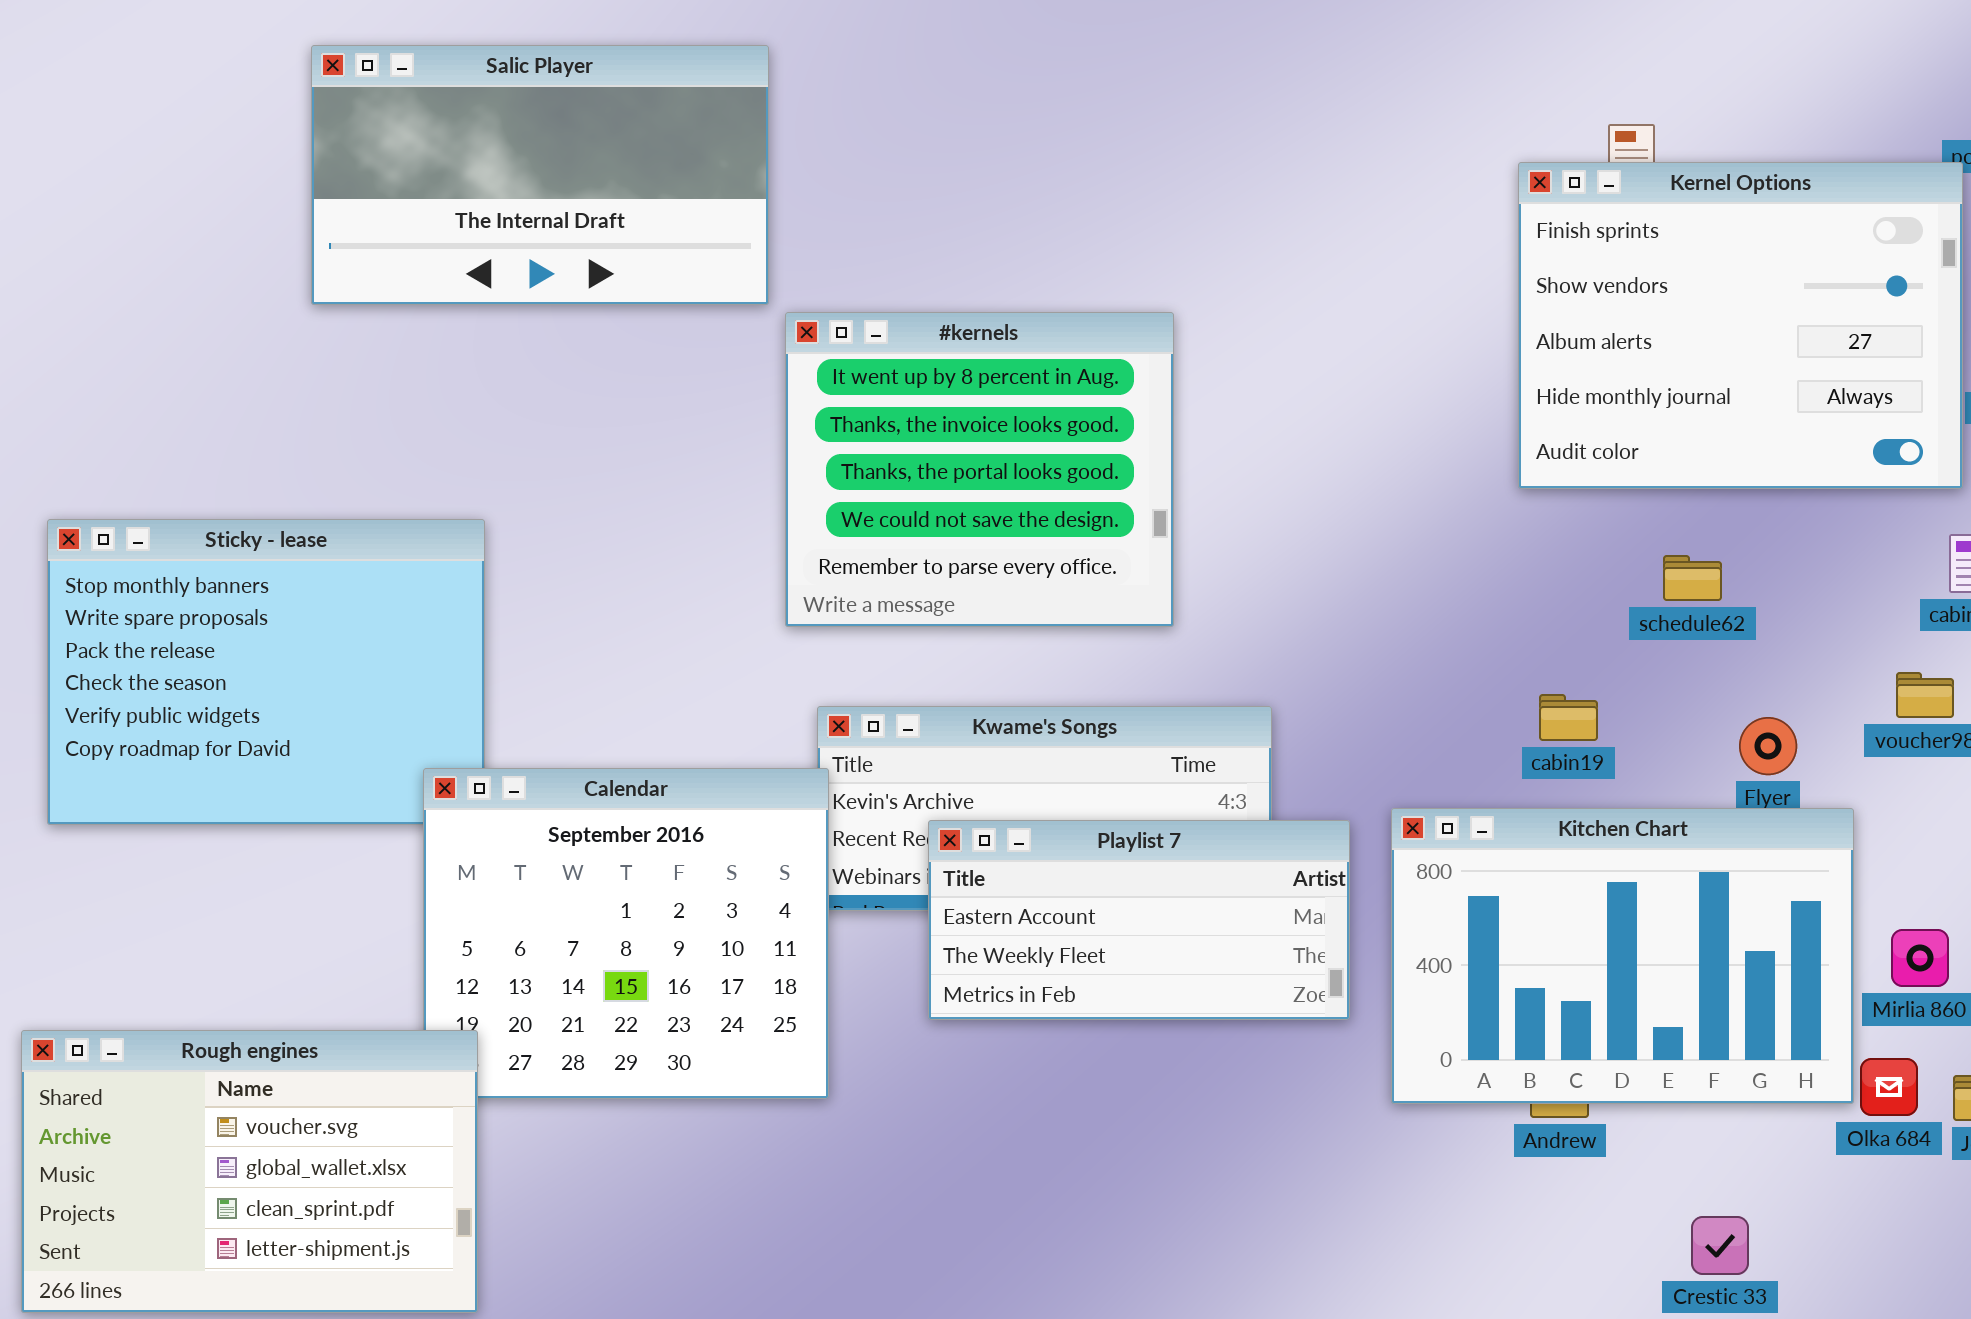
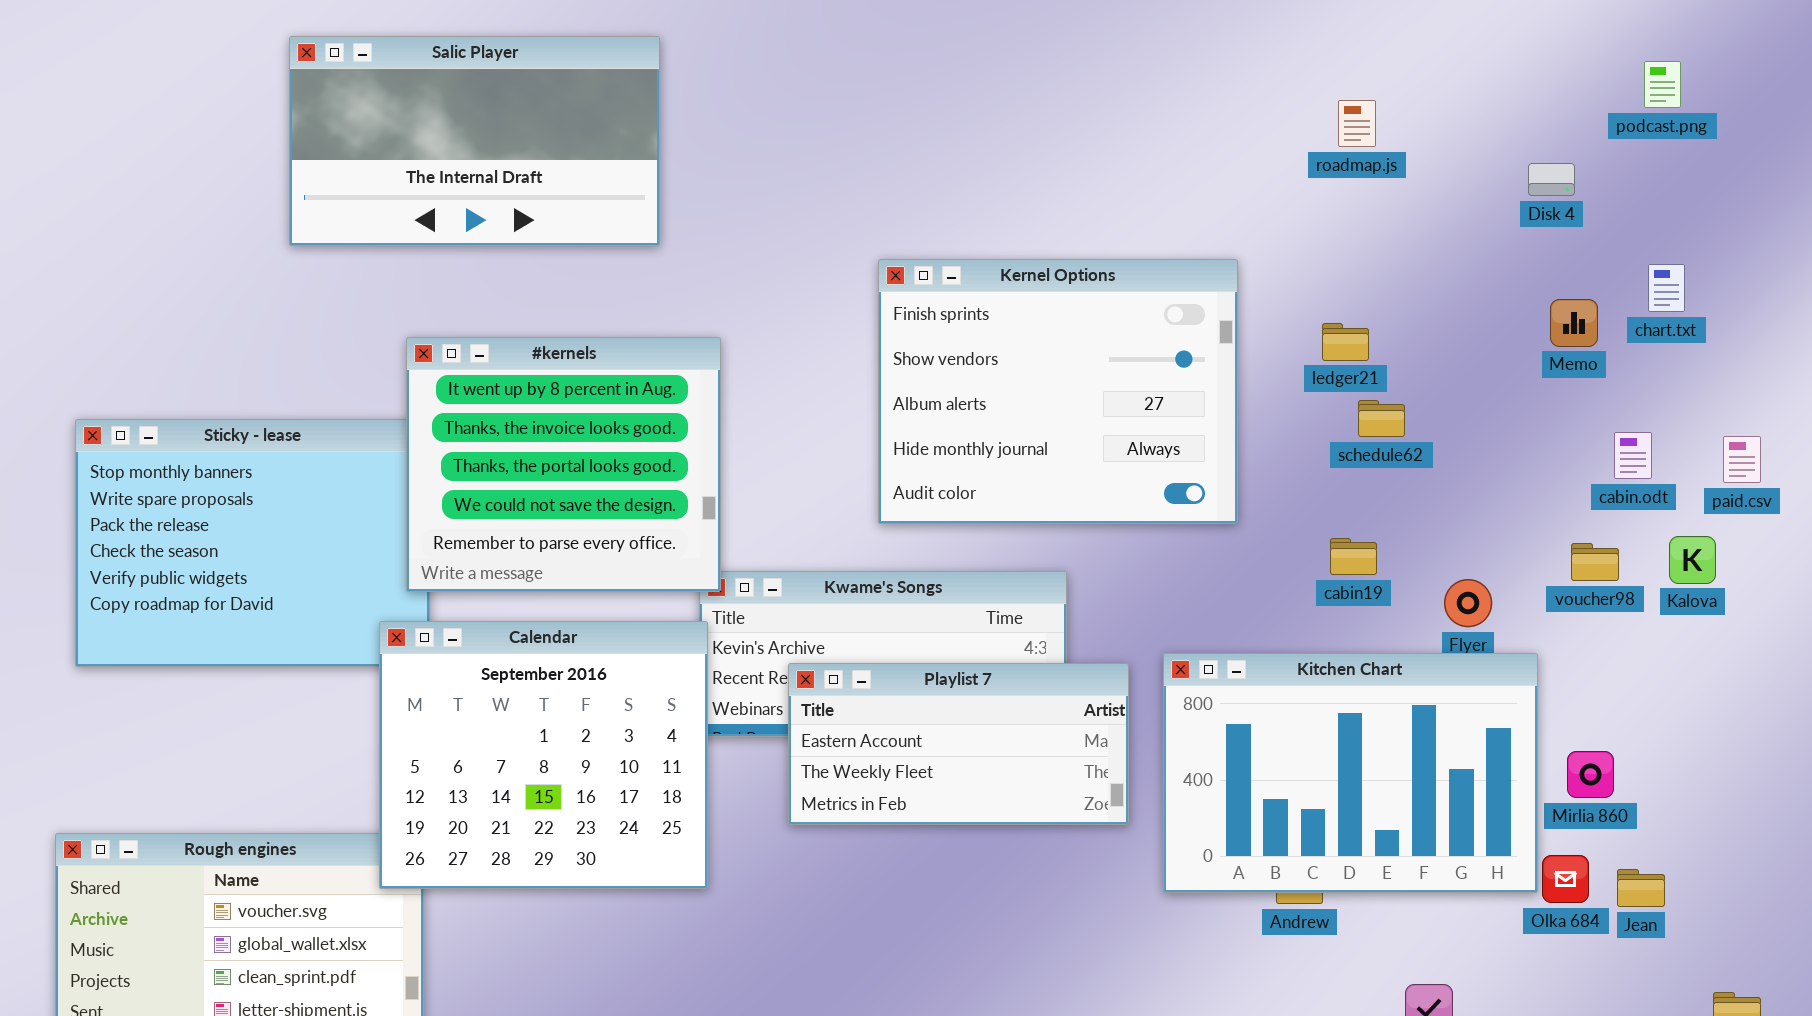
Kernel Options: [1518,162,1963,489] -> [878,259,1238,524], moved
#kernels: [785,312,1174,627] -> [406,337,721,592], moved
schedule62: [1663,555,1722,601] -> [1358,400,1405,437], moved
cabin19: [1539,694,1598,741] -> [1330,538,1377,575], moved
Calendar: [423,768,829,1099] -> [379,621,708,889], raised

